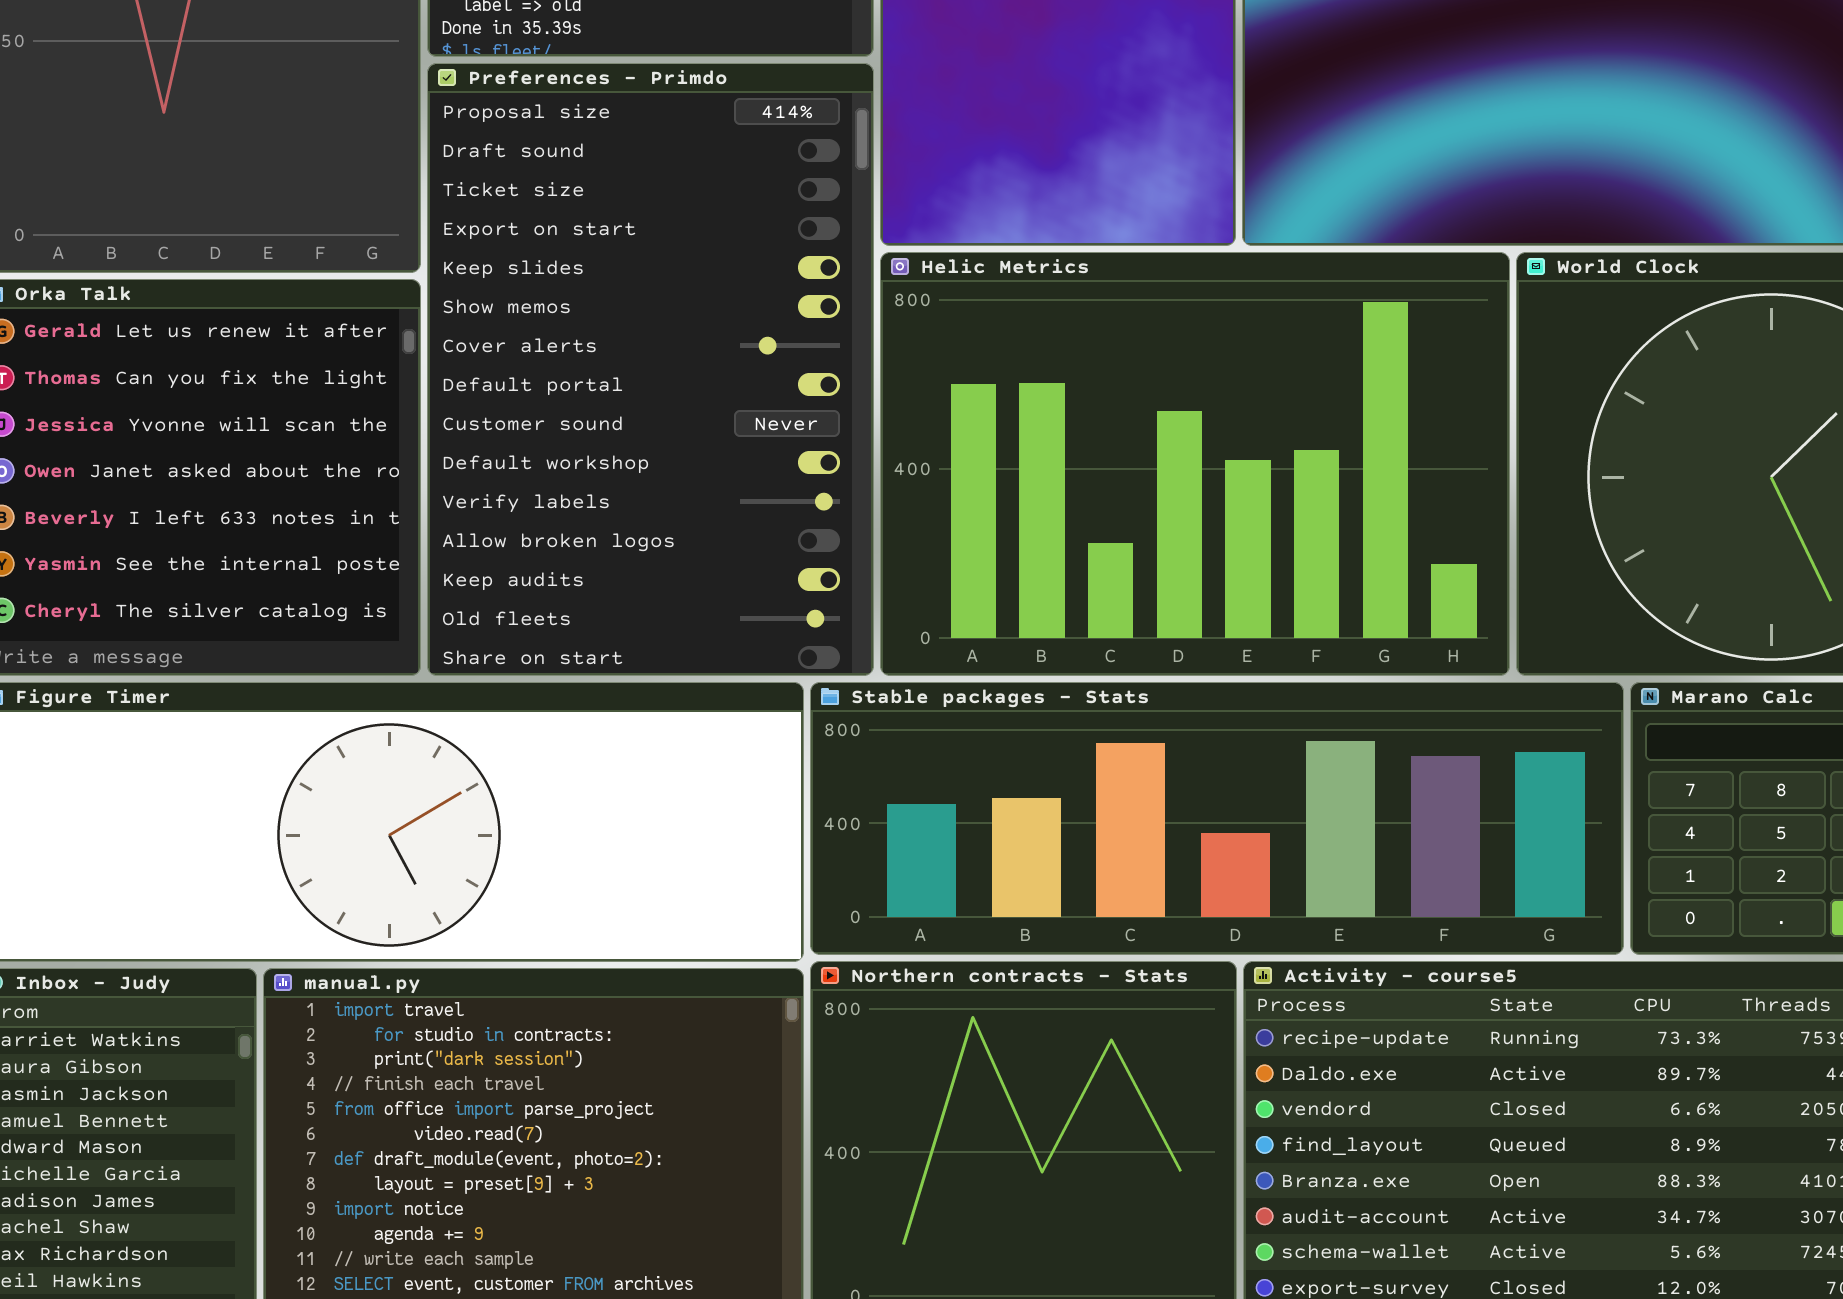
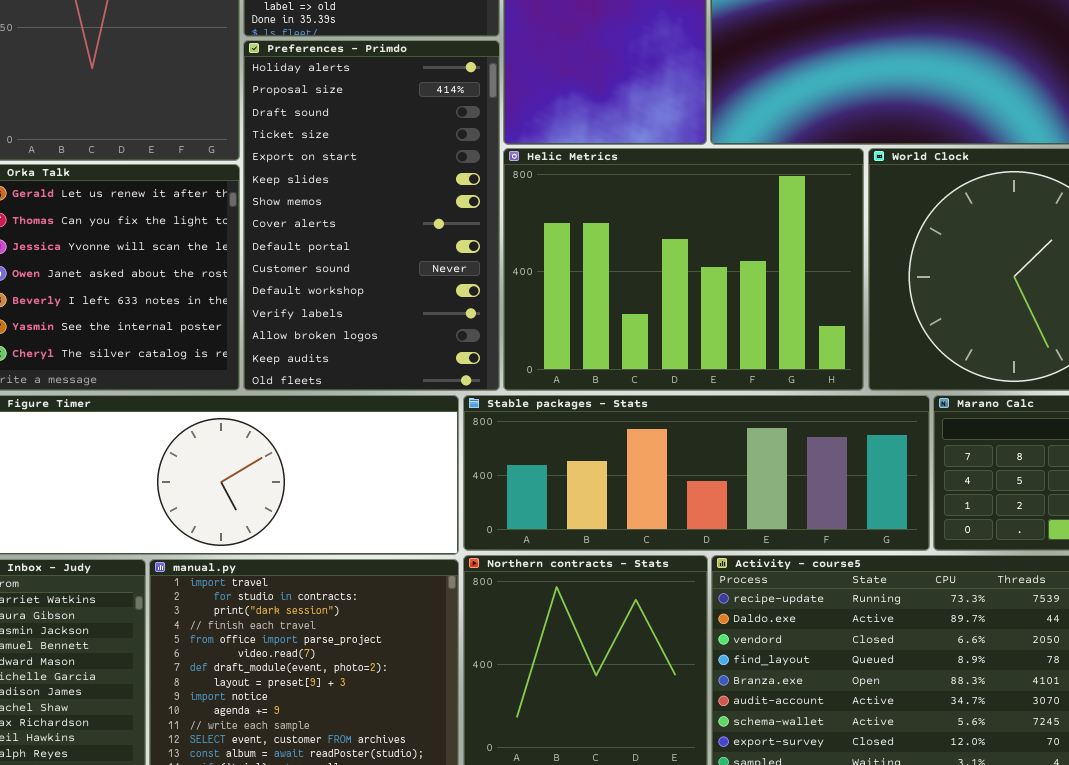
Preferences - Primdo: [427,63,874,676] -> [243,40,500,391], scrolled up 1 row

